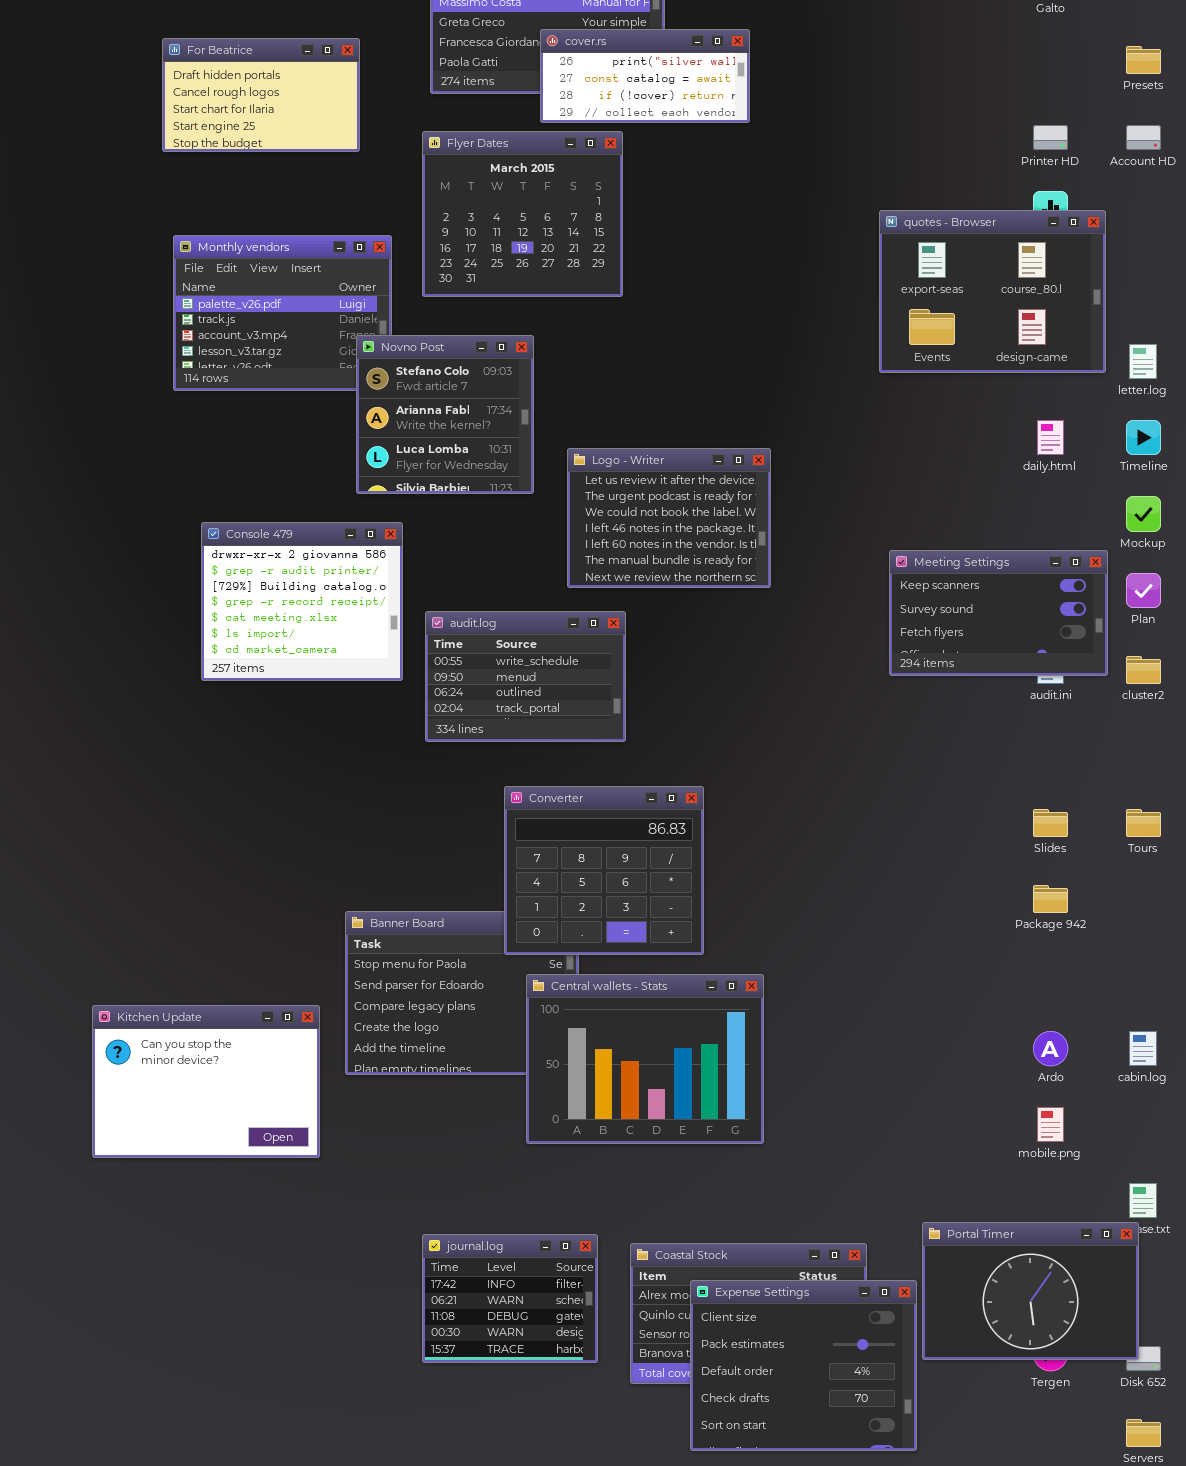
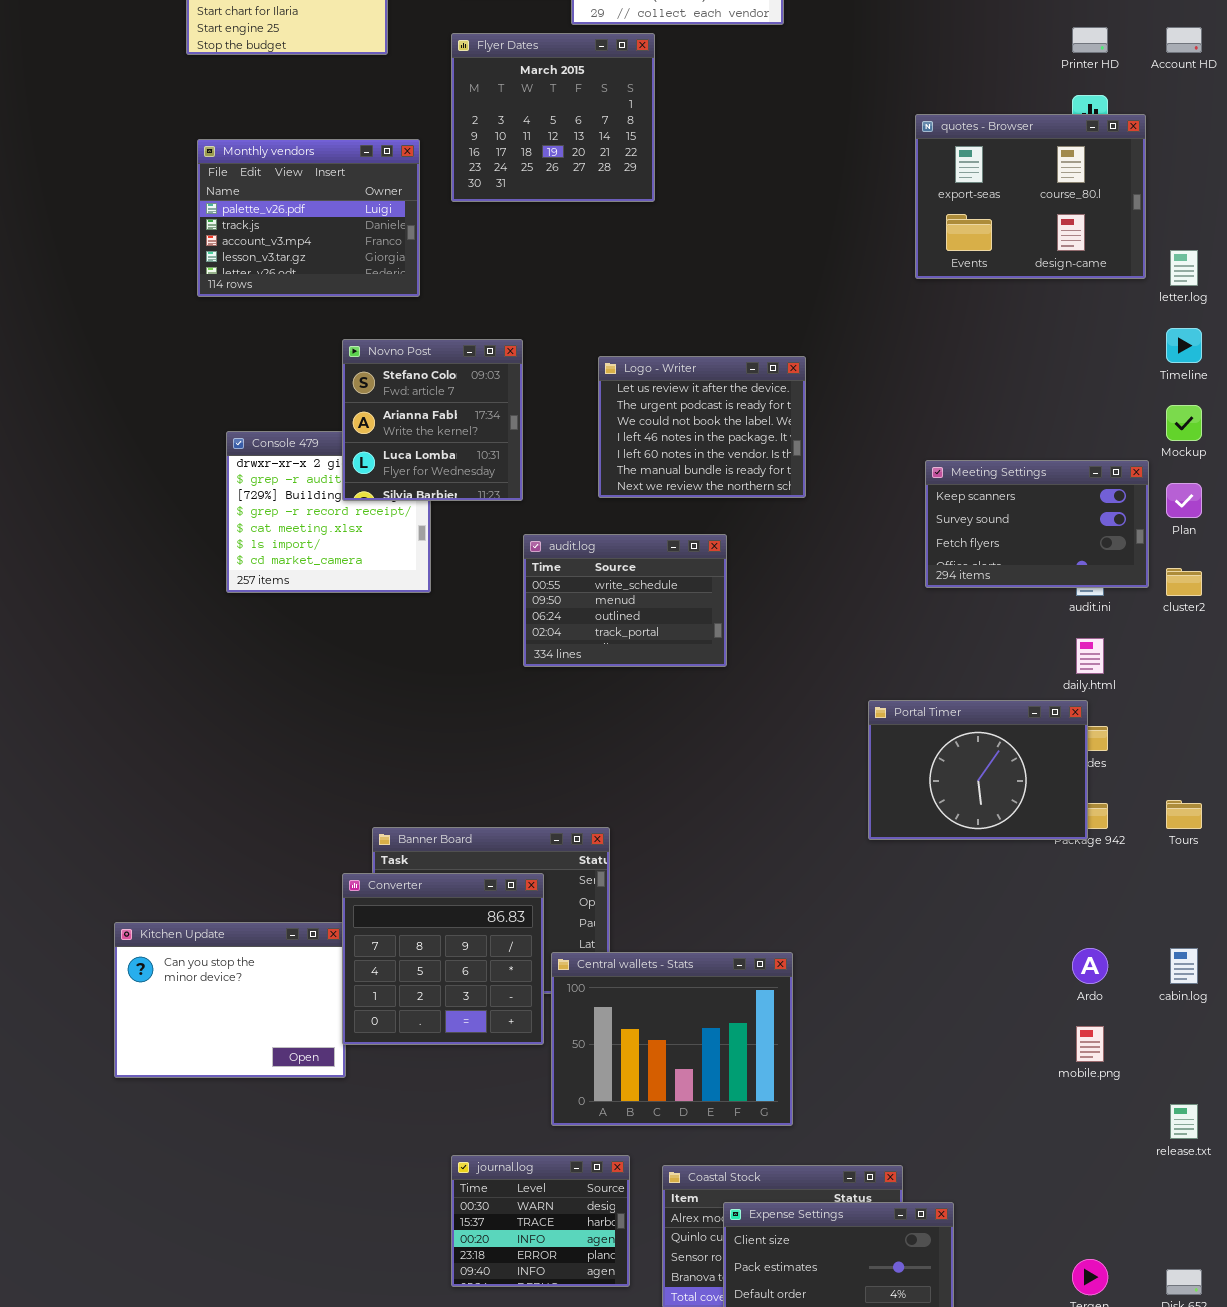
Novno Post: [356,335,534,494] -> [342,339,523,501], moved
daily.html: [1037,420,1064,455] -> [1076,638,1104,674], moved
audit.log: [425,611,626,742] -> [523,534,727,667], moved
Converter: [504,786,704,955] -> [342,873,544,1045], moved
Tours: [1126,809,1161,837] -> [1166,800,1202,829], moved
Central wallets - Stats: [526,974,764,1144] -> [551,952,793,1126], moved
Portal Timer: [922,1222,1139,1360] -> [868,700,1088,840], moved
journal.log: [422,1234,598,1363] -> [451,1155,630,1287], scrolled down 3 rows

